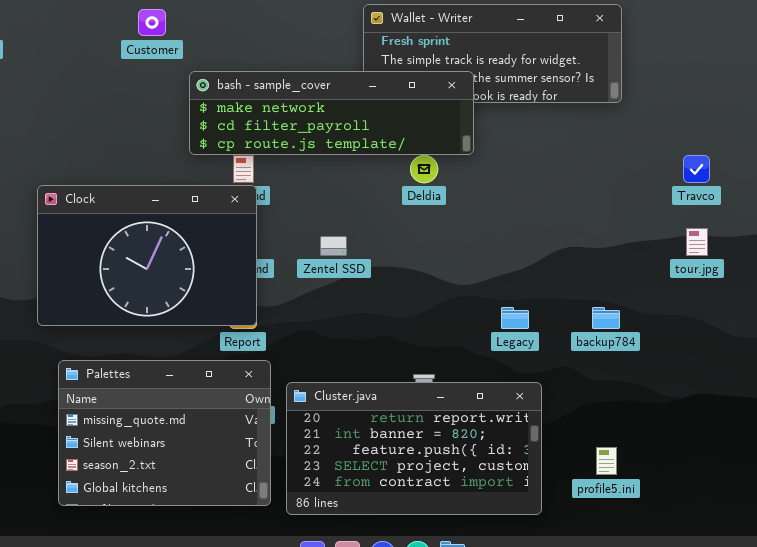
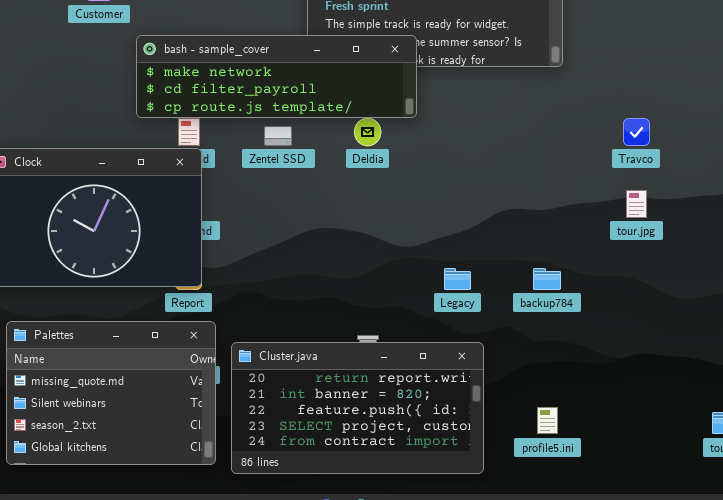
Zentel SSD: [320,236,347,256] -> [264,126,292,146], moved

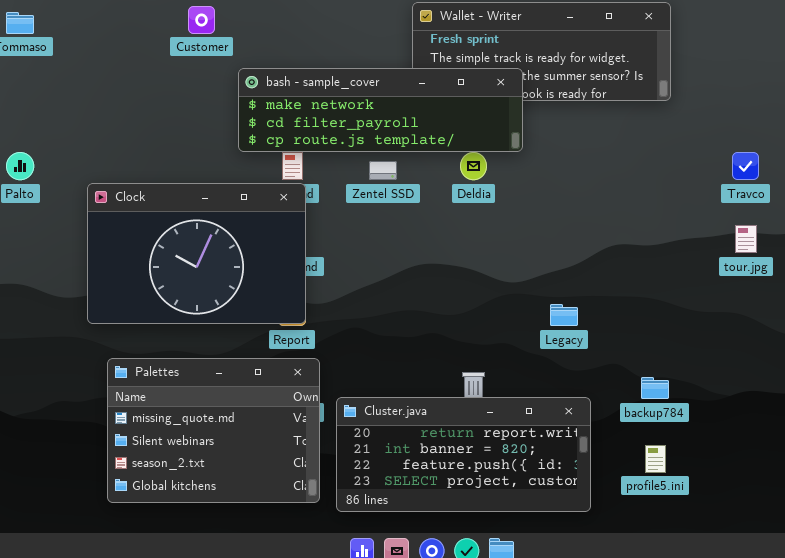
backup784: [533,268,561,290] -> [641,377,669,399], moved
Cluster.java: [231,342,484,474] -> [336,397,591,512], resized

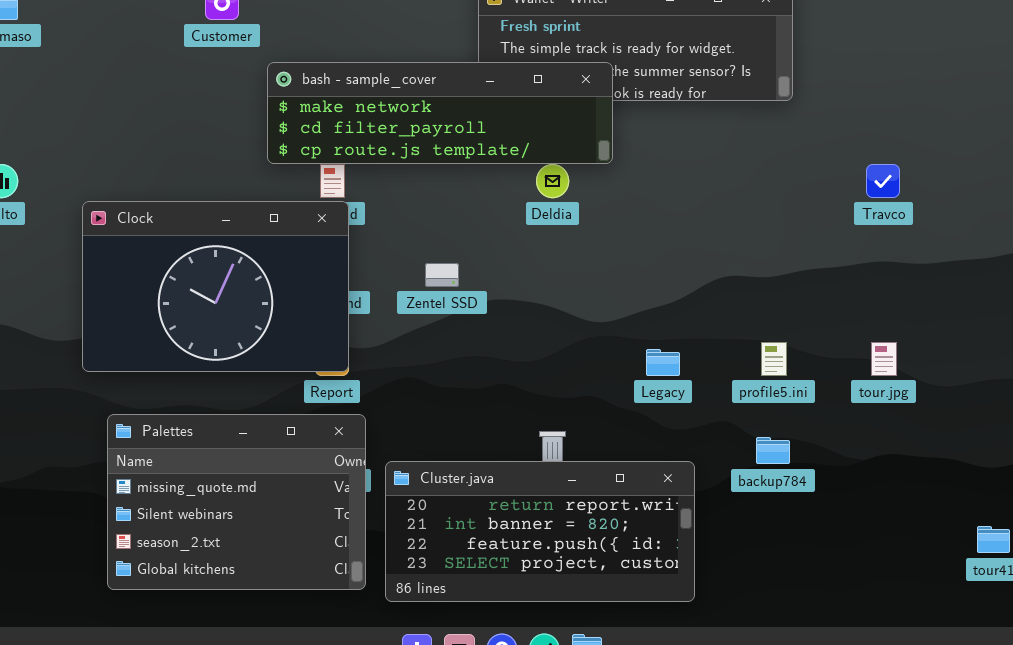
Zentel SSD: [369,161,397,180] -> [425,263,459,287], moved
tour.jpg: [735,225,757,253] -> [871,342,897,376], moved
profile5.ini: [645,445,666,473] -> [761,342,787,376], moved

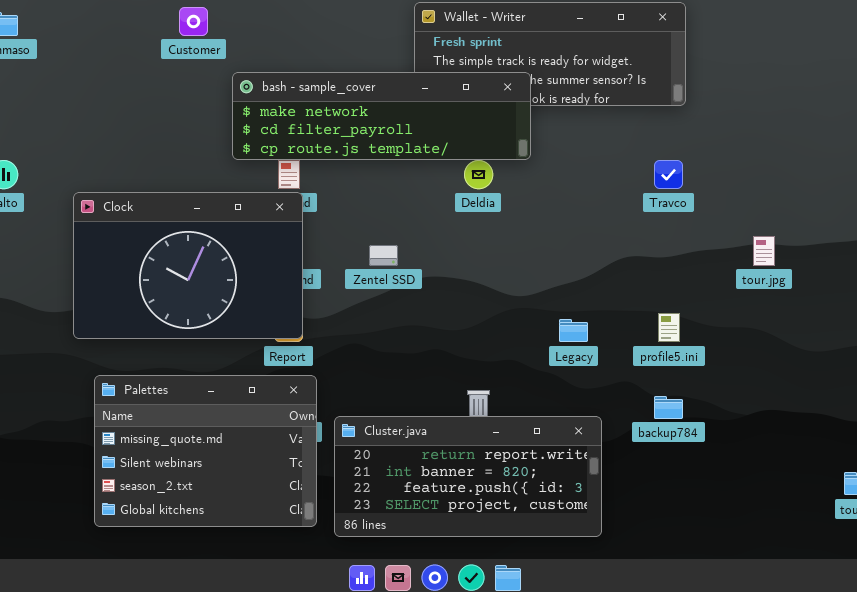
Travco: [866,164,900,198] -> [654,160,683,189], moved
tour.jpg: [871,342,897,376] -> [753,236,775,266], moved

